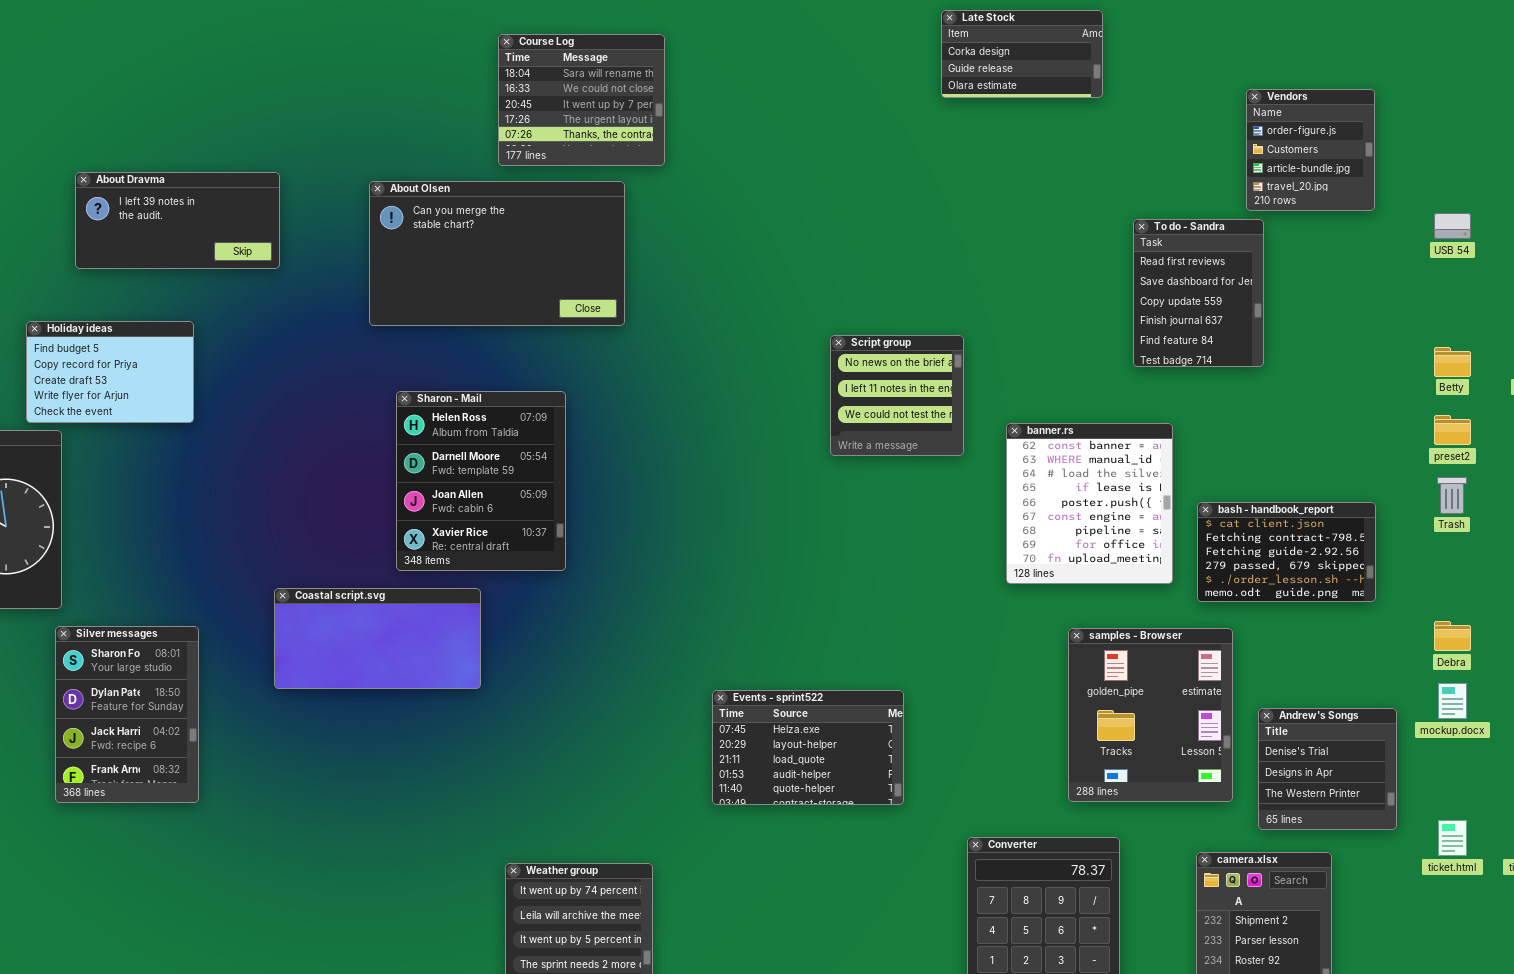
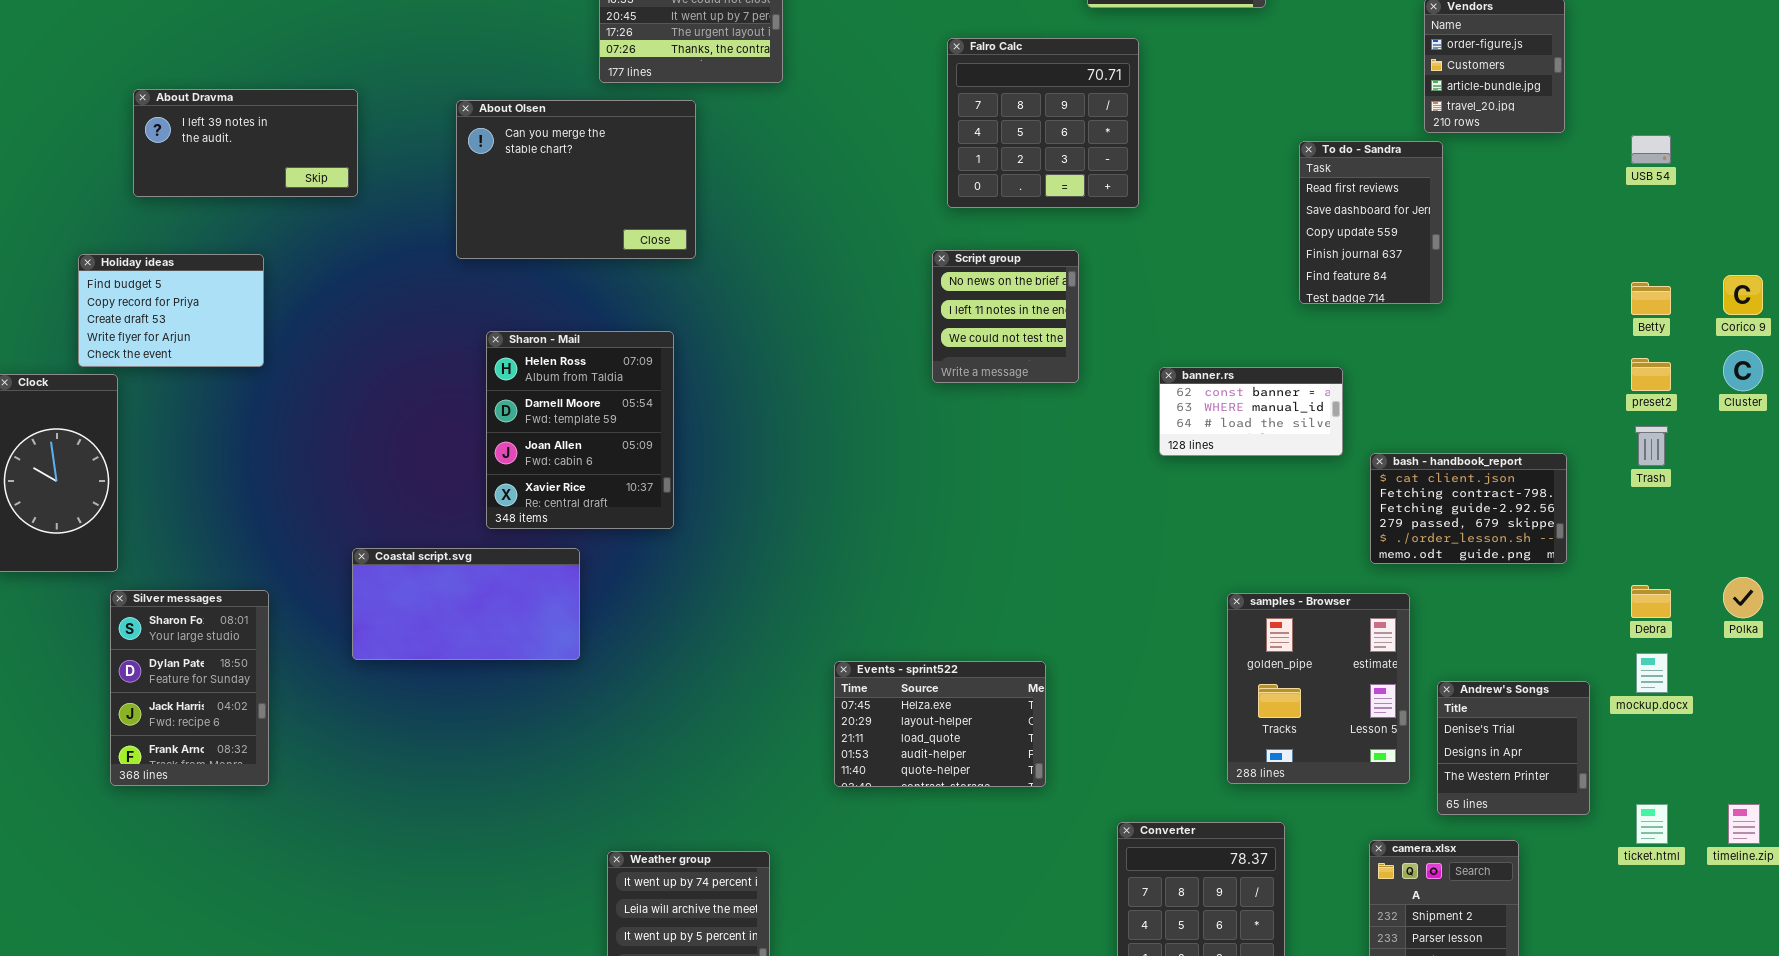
Falro Calc: none -> [947,38,1139,208], opened
About Olsen: [369,181,625,326] -> [456,100,696,259], resized
Script group: [830,335,964,456] -> [932,250,1079,383], moved
banner.rs: [1006,423,1173,584] -> [1159,367,1343,456], resized

